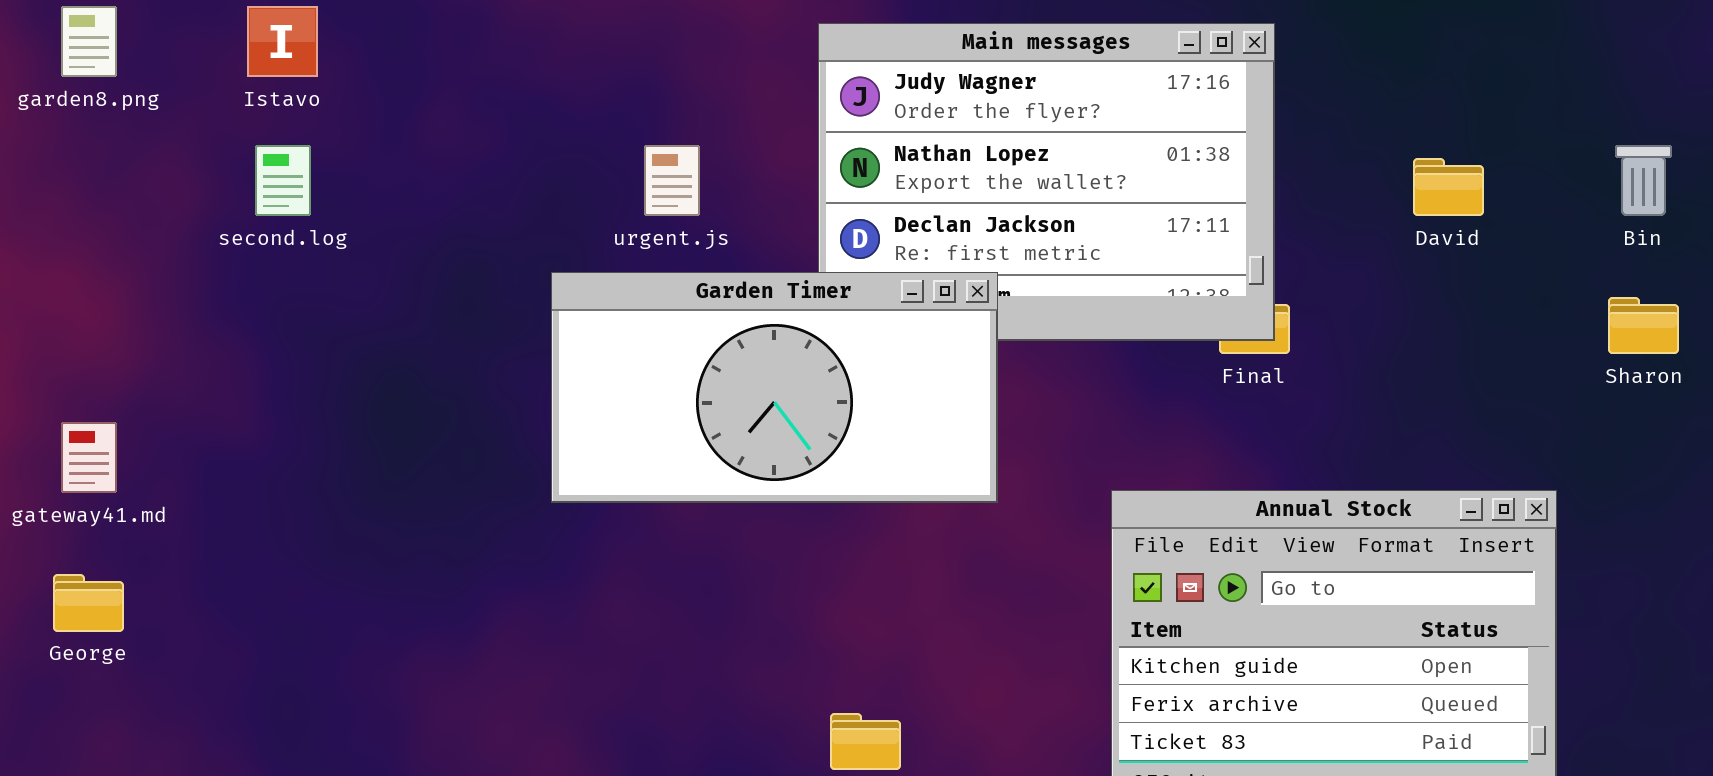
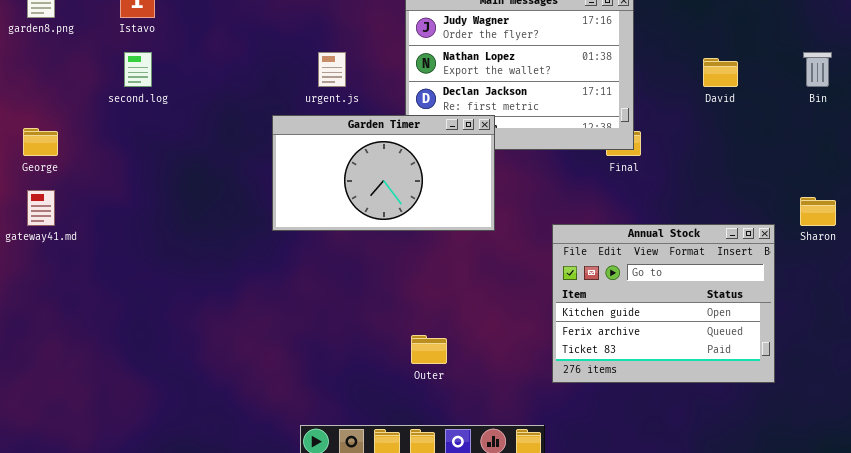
Sharon: [1608,297,1679,354] -> [800,197,836,226], moved
George: [53,574,124,632] -> [23,128,58,156], moved

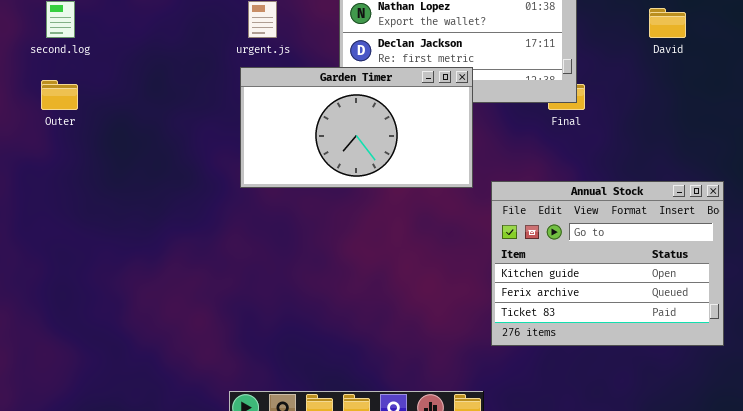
Garden Timer: [272,115,495,231] -> [240,67,473,188], moved
Outer: [411,335,447,364] -> [41,80,78,110], moved

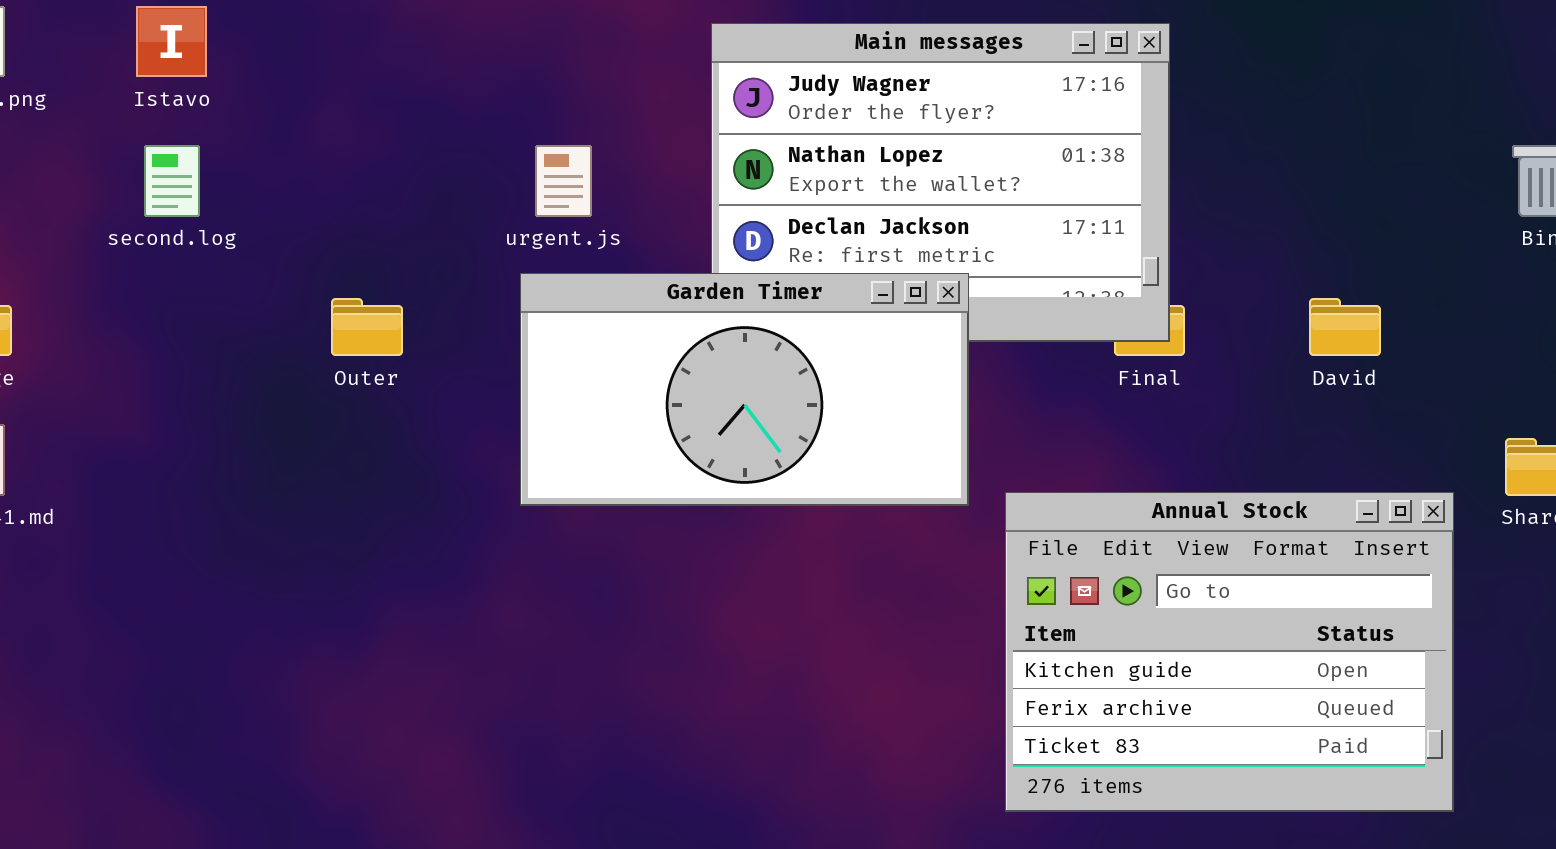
David: [649,8,686,38] -> [1309,298,1381,356], moved
Outer: [41,80,78,110] -> [331,298,403,356], moved

